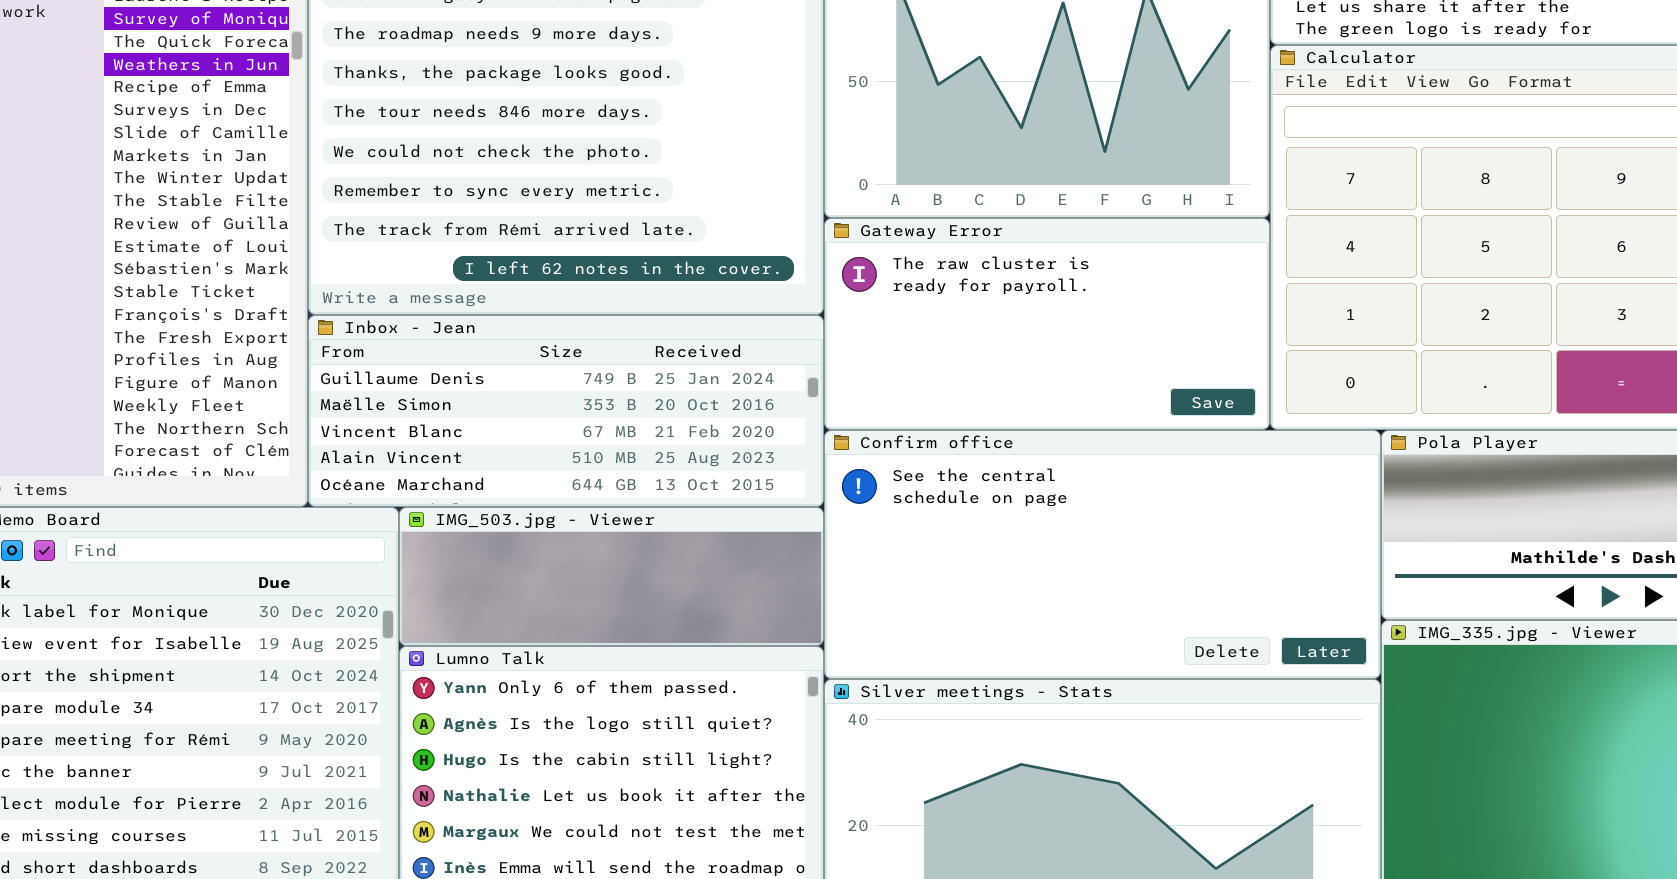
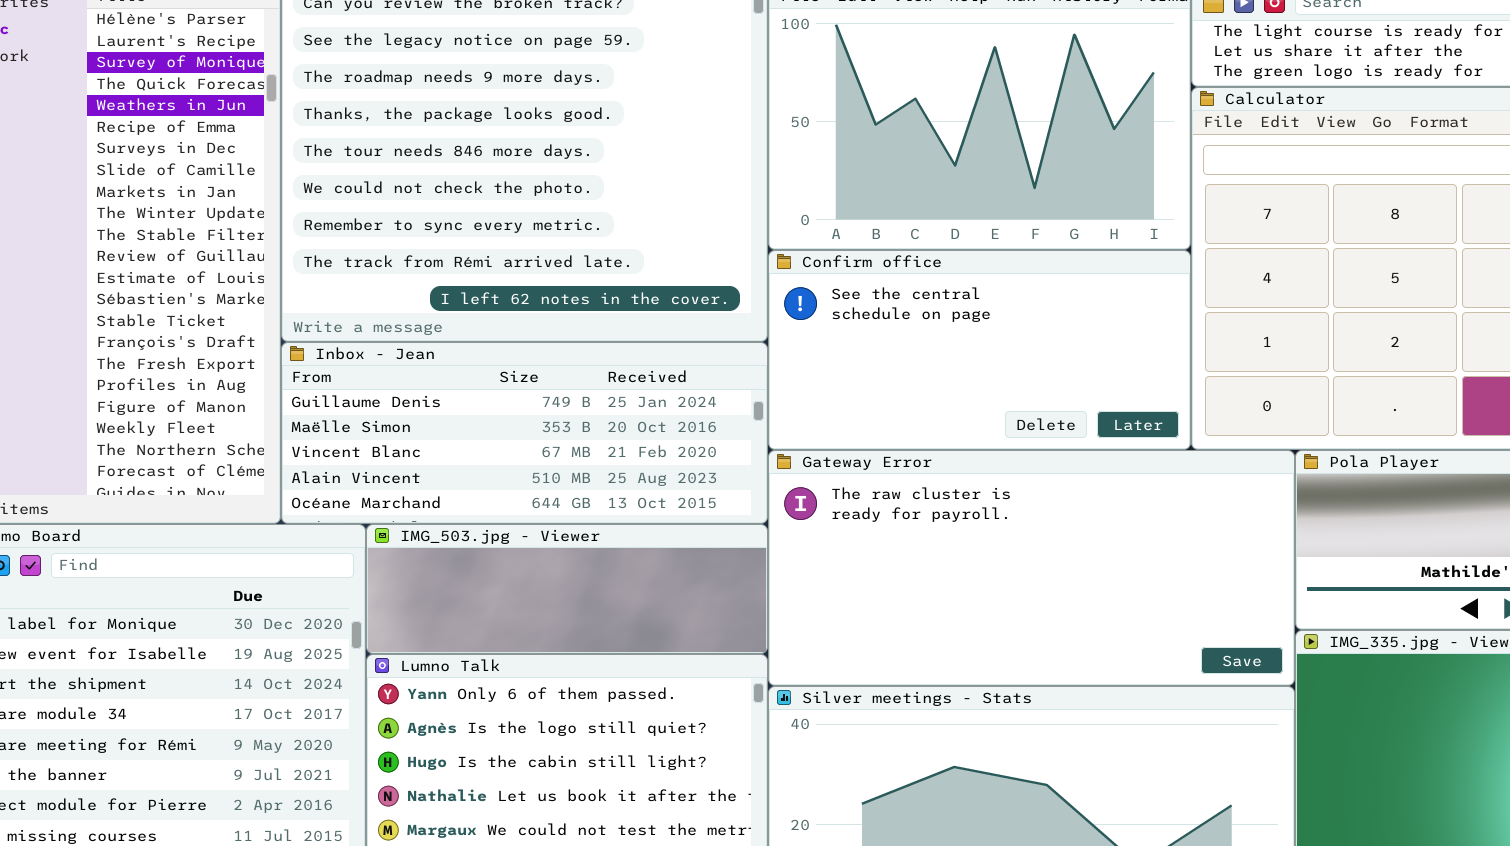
Gateway Error: [824,218,1270,430] -> [768,450,1295,686], moved, resized
Confirm office: [824,430,1381,679] -> [768,250,1191,450], moved, resized

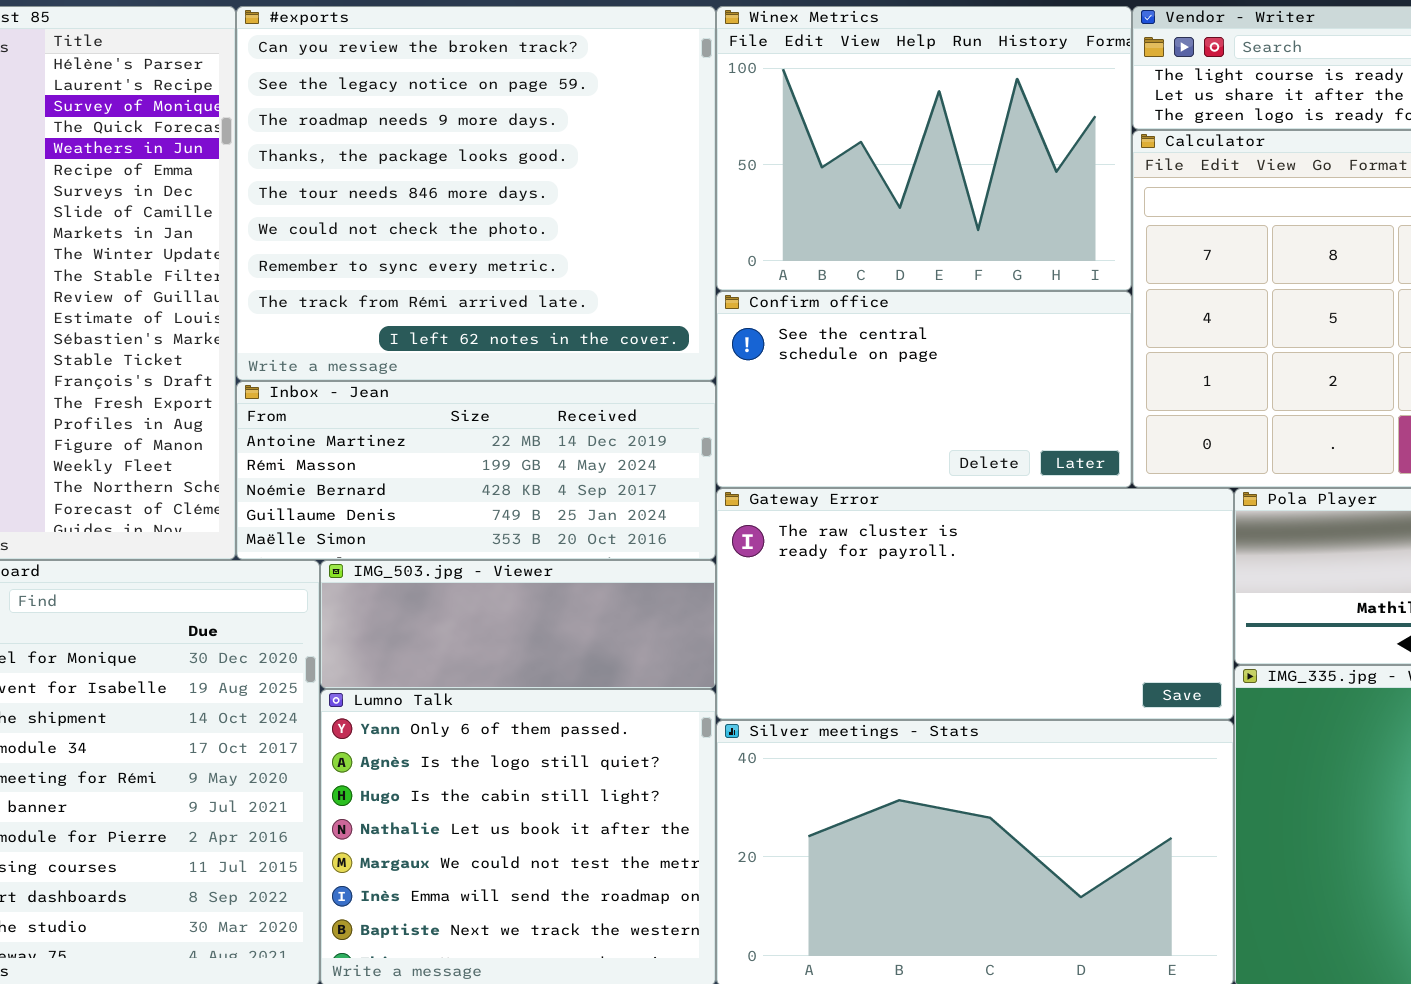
Inbox - Jean: [281,342,768,524] -> [236,381,716,560], scrolled up 3 rows

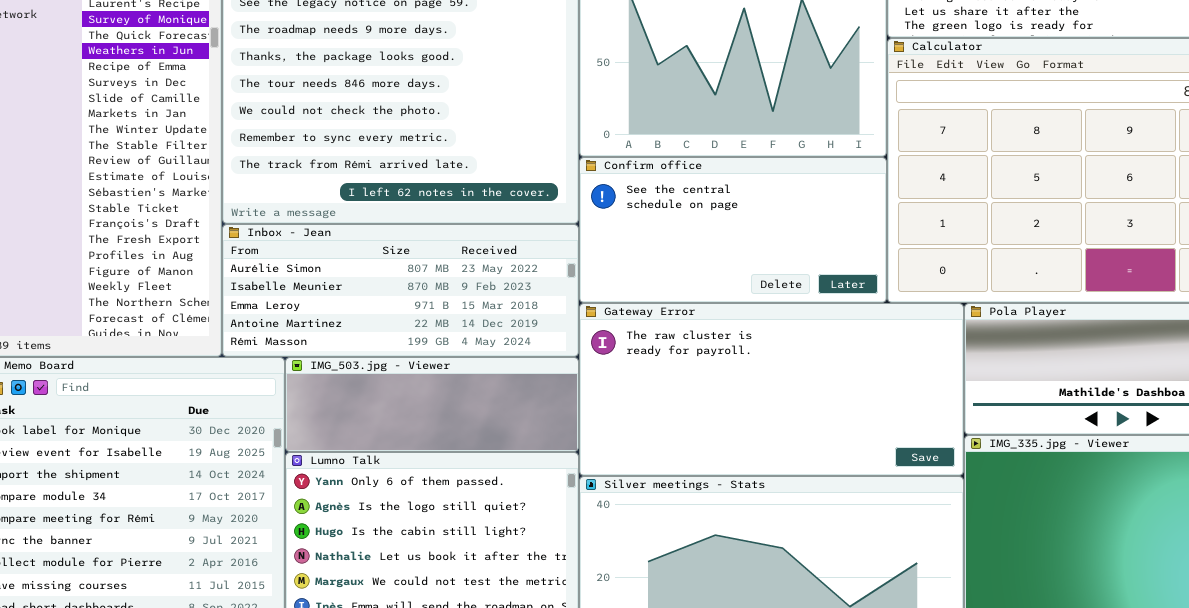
Inbox - Jean: [236,381,716,560] -> [222,224,579,357], scrolled up 3 rows

